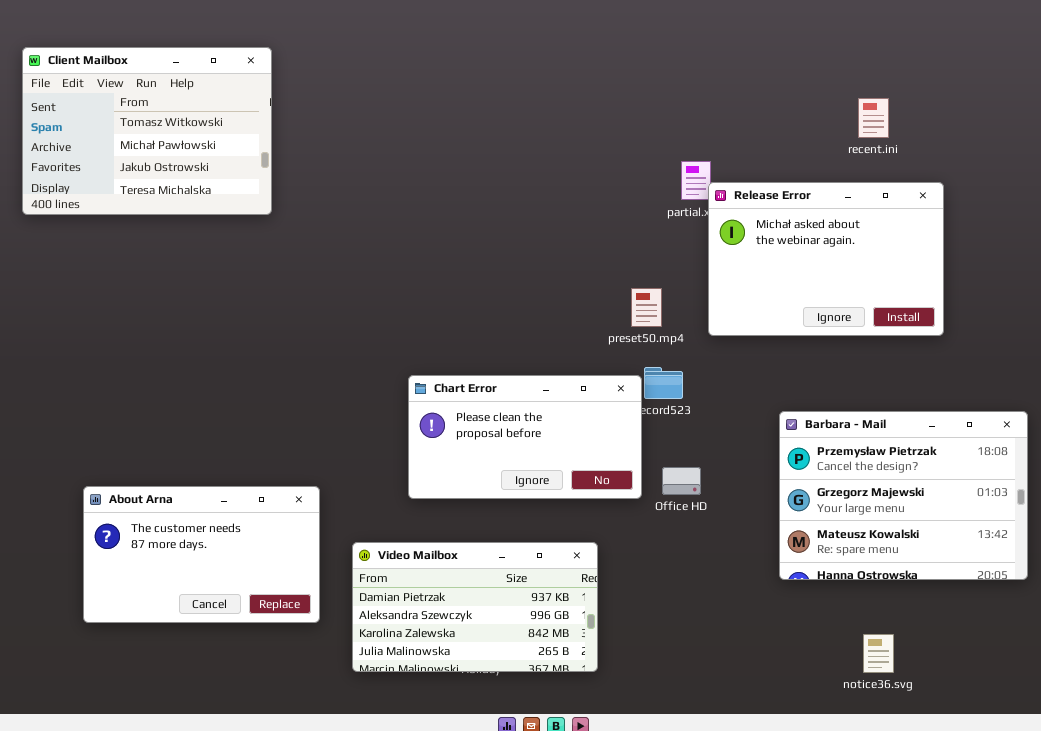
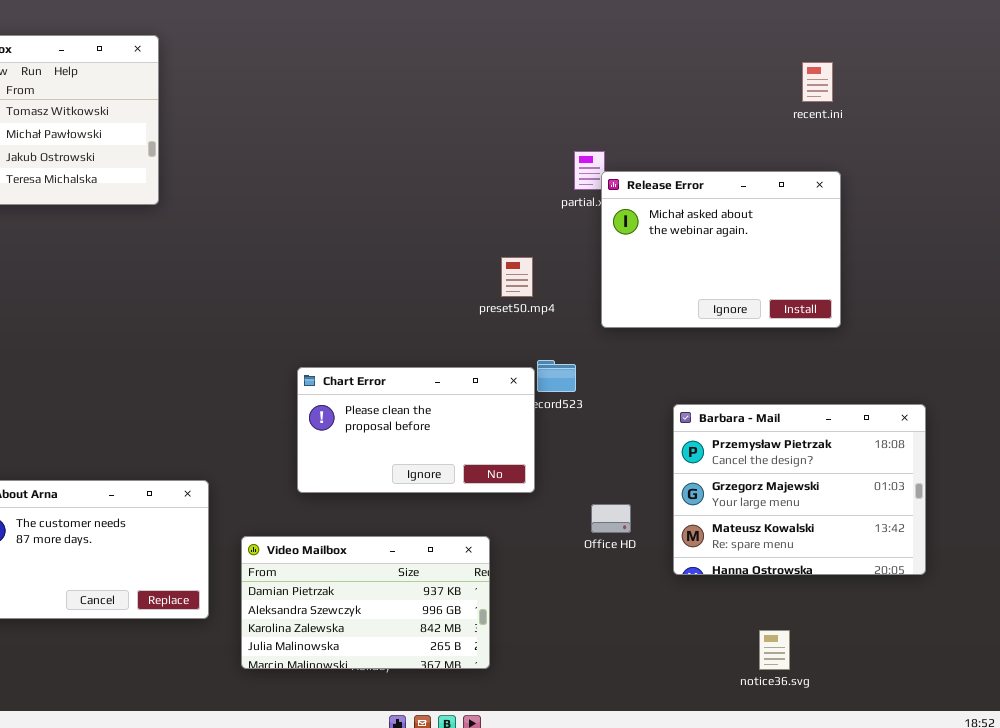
recent.ini: [858,98,889,138] -> [802,62,833,102], moved
preset50.mp4: [631,288,662,327] -> [501,257,533,297], moved
Office HD: [662,467,701,495] -> [591,504,631,533], moved

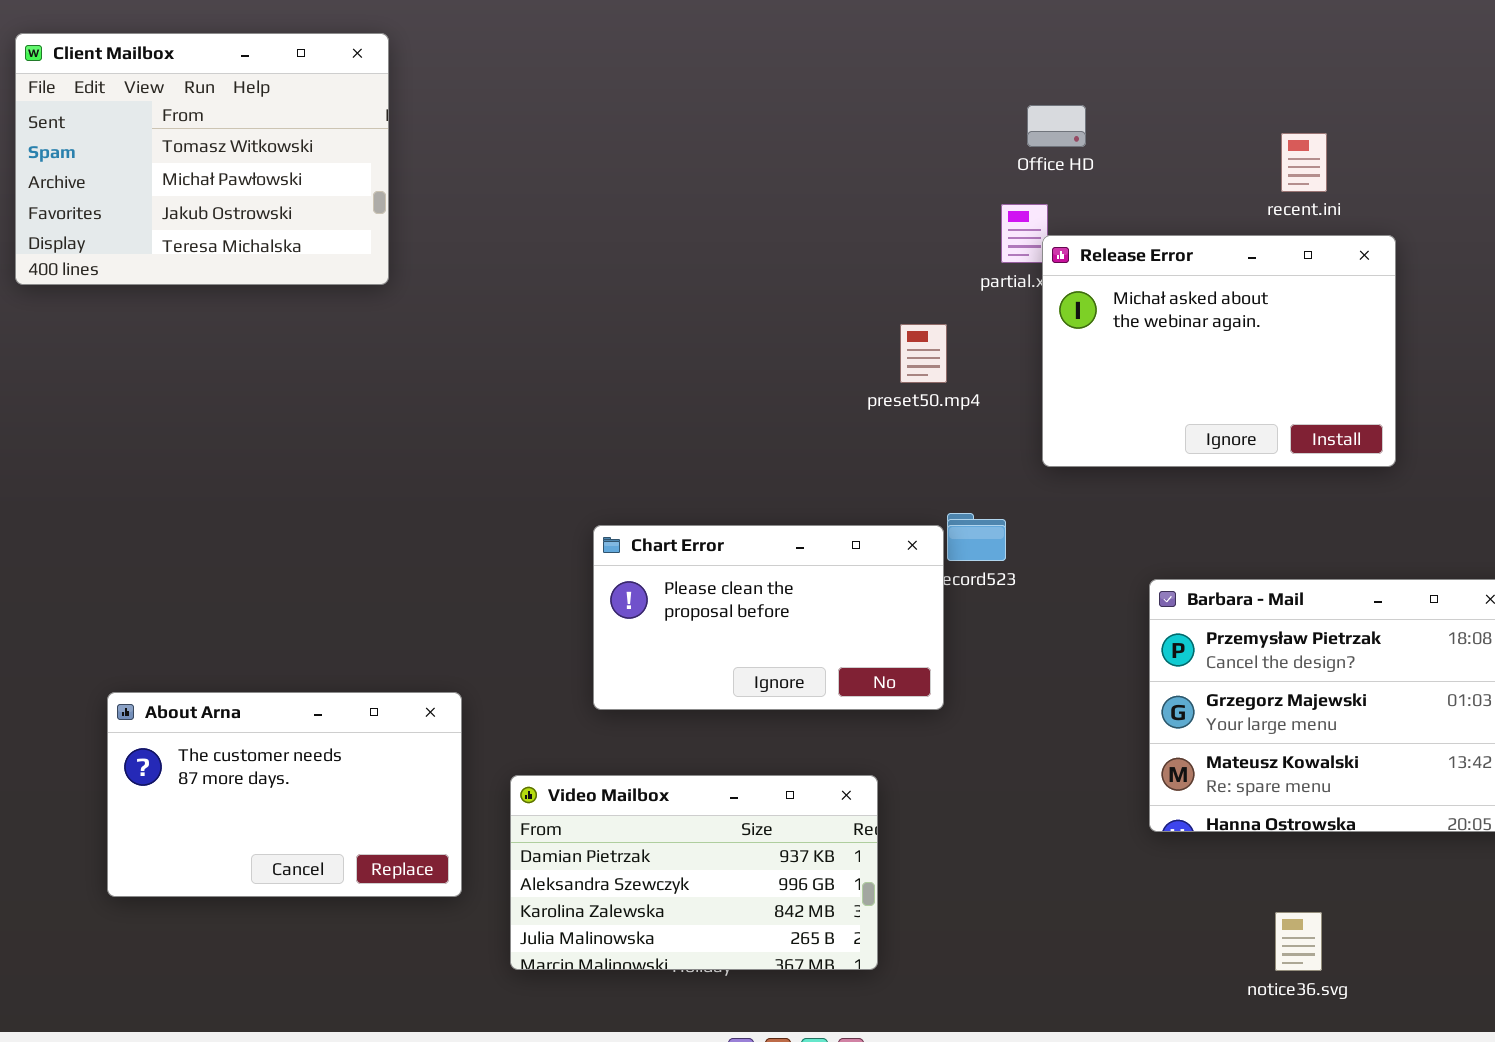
recent.ini: [802,62,833,102] -> [1281,133,1327,192], moved
preset50.mp4: [501,257,533,297] -> [900,324,947,383], moved
Office HD: [591,504,631,533] -> [1027,105,1086,147], moved

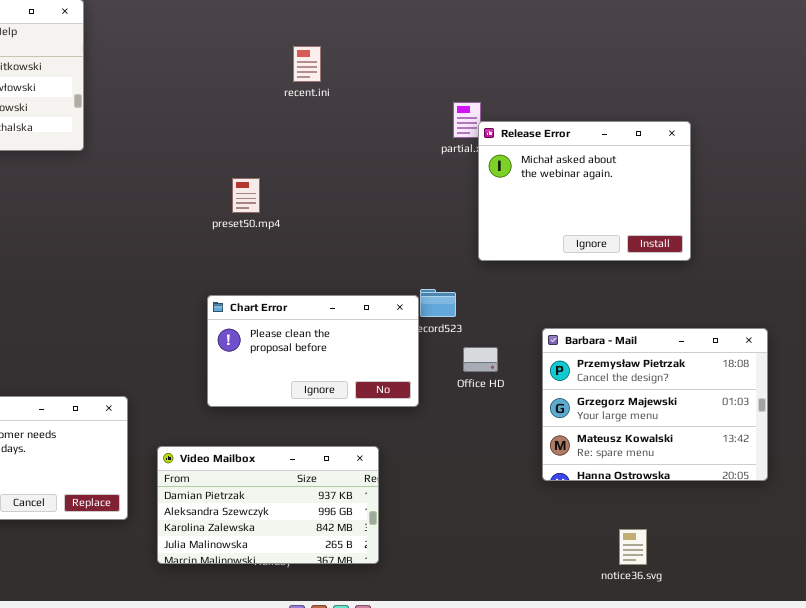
Office HD: [1027,105,1086,147] -> [463,347,498,372], moved
recent.ini: [1281,133,1327,192] -> [293,46,321,82], moved
preset50.mp4: [900,324,947,383] -> [232,178,260,213], moved

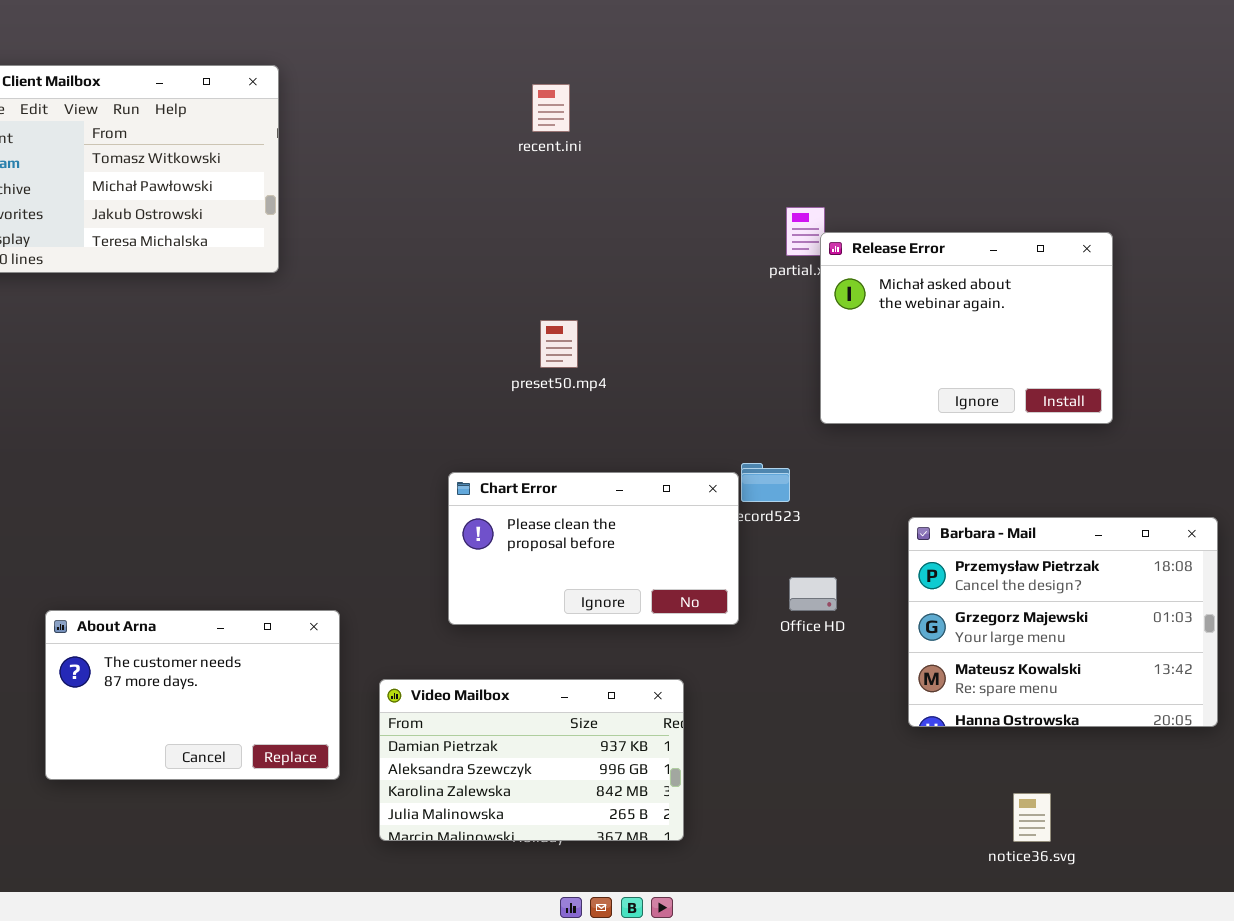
recent.ini: [293,46,321,82] -> [532,84,570,132], moved
preset50.mp4: [232,178,260,213] -> [540,320,578,368], moved
Office HD: [463,347,498,372] -> [789,577,837,611], moved

